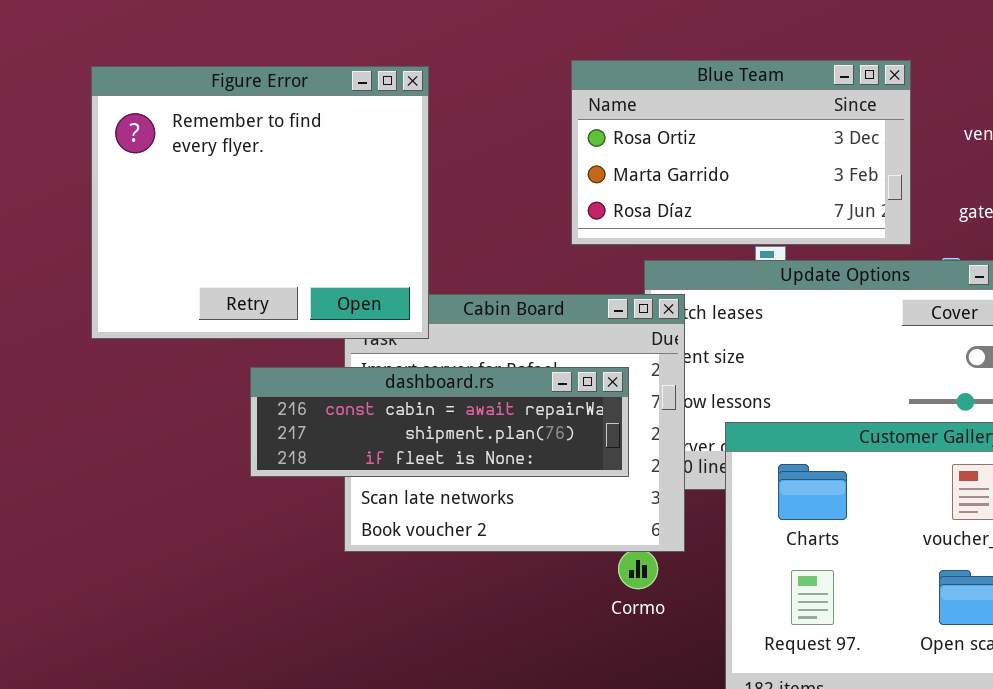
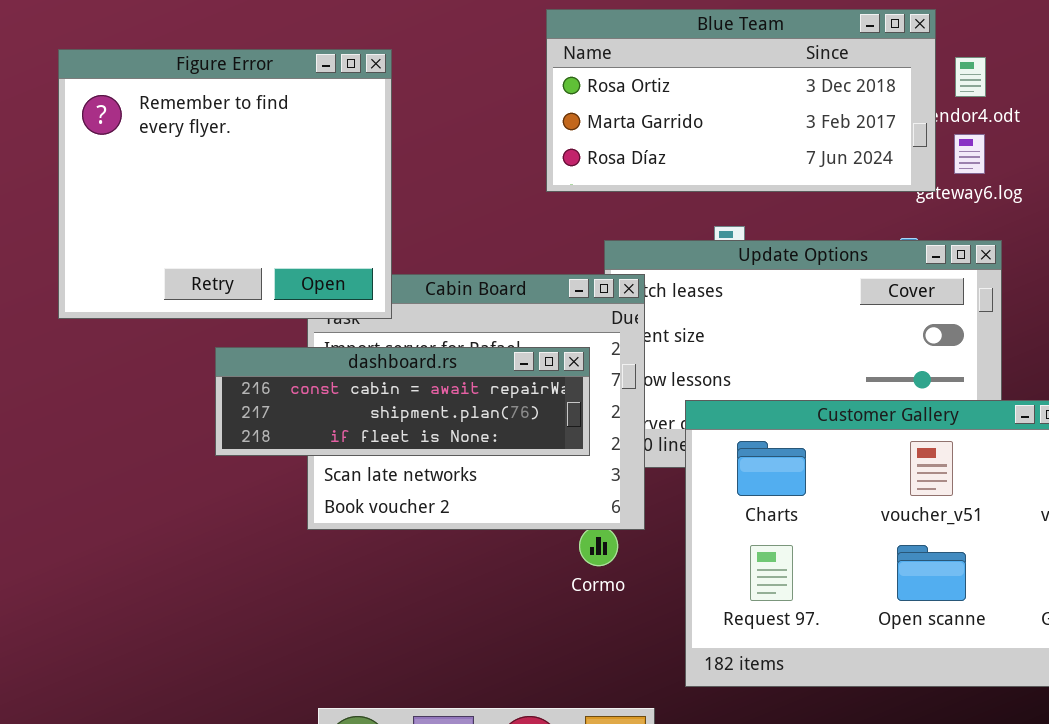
Blue Team: [571,60,911,245] -> [546,9,936,192], moved, resized

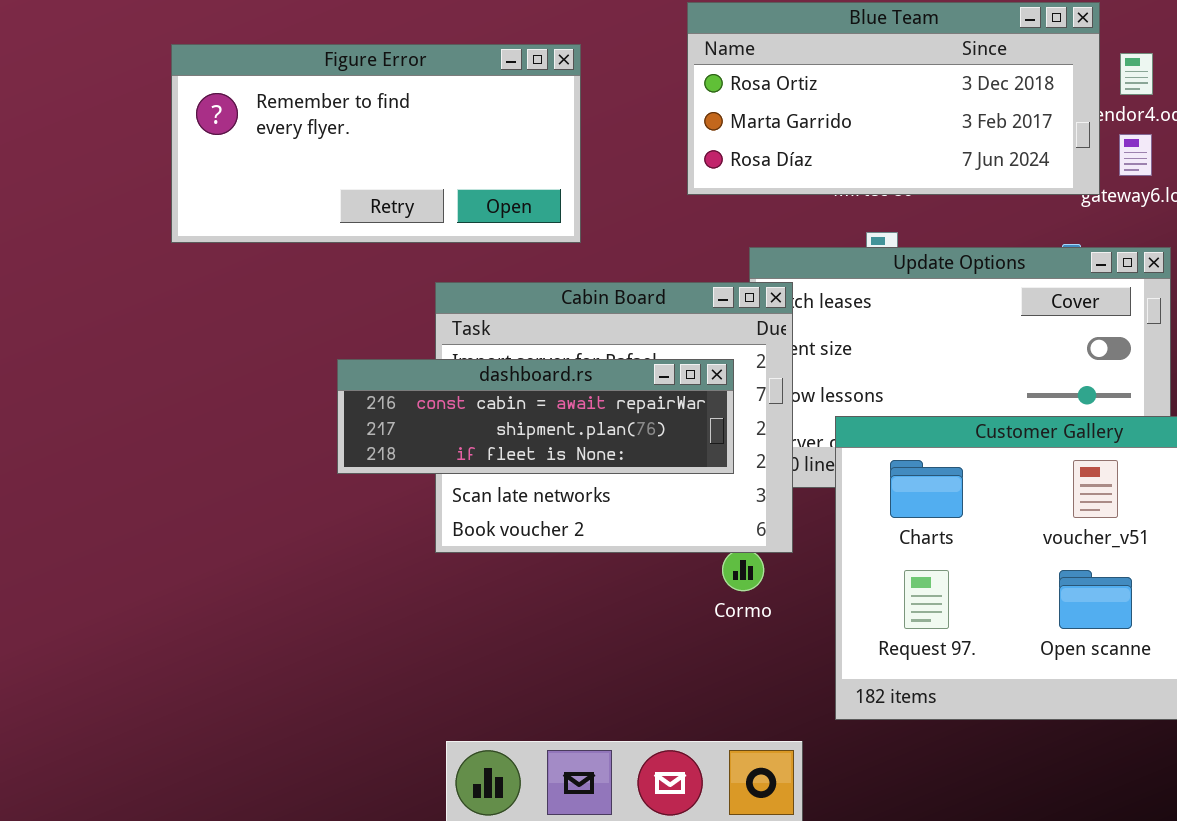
Figure Error: [58,49,392,319] -> [171,44,581,243], resized

